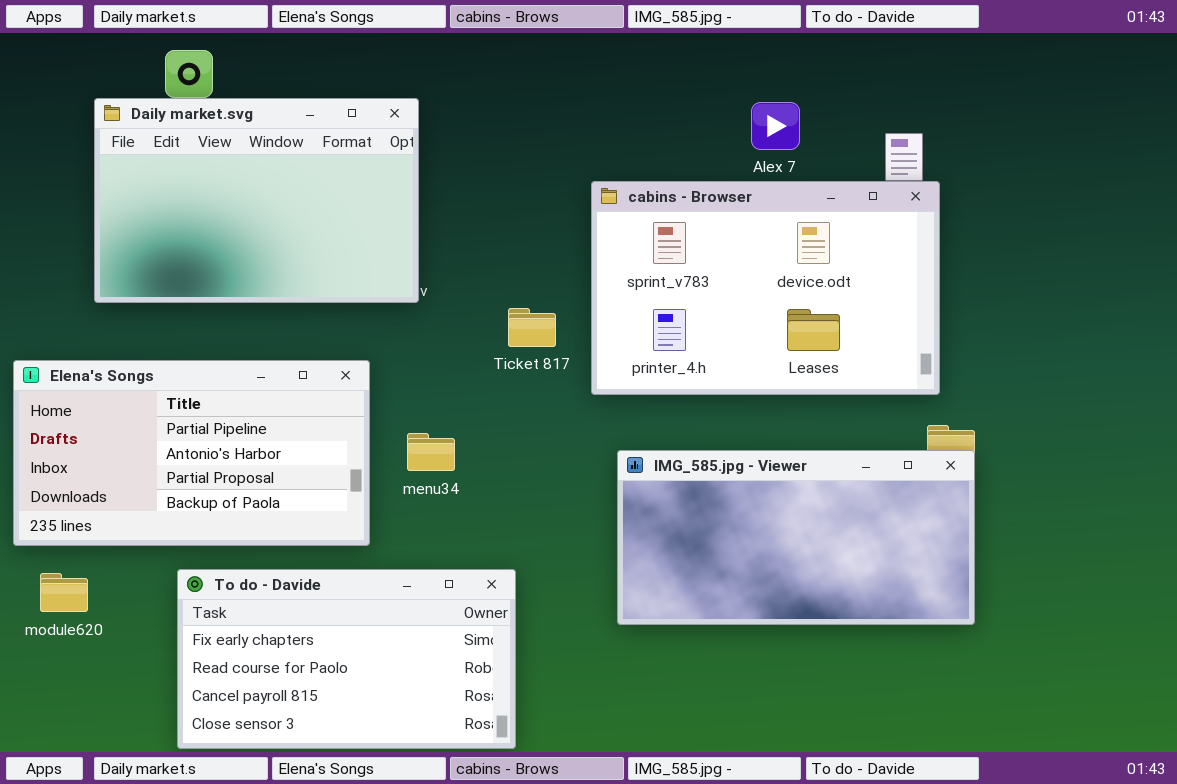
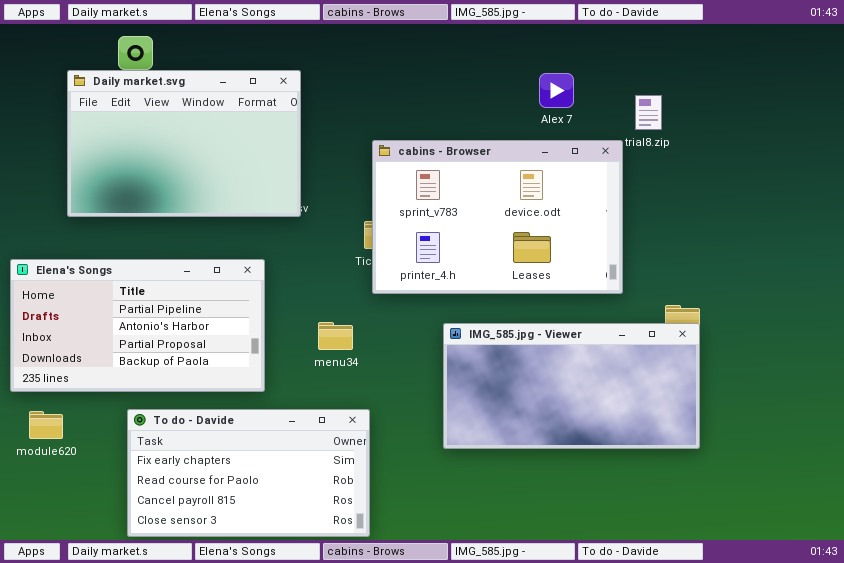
cabins - Browser: [591,181,940,395] -> [372,140,623,294], moved
menu34: [407,433,455,471] -> [318,322,353,350], moved

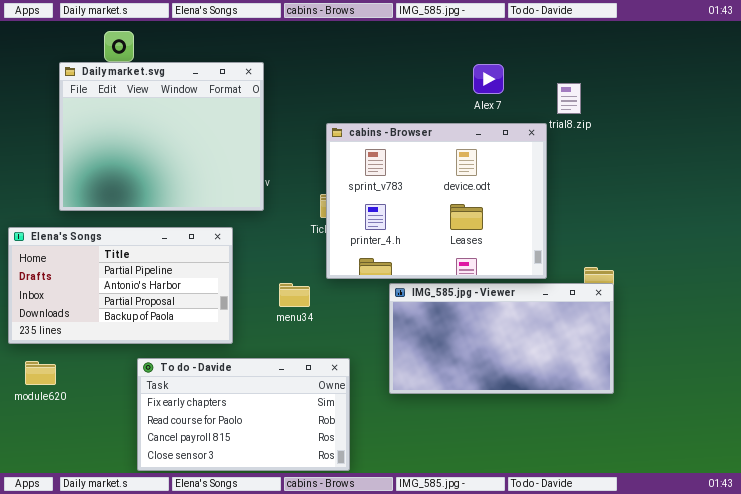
Daily market.svg: [67,70,301,217] -> [59,62,264,211], resized
cabins - Browser: [372,140,623,294] -> [326,123,547,279], resized
To do - Davide: [127,409,370,537] -> [137,358,350,471], moved

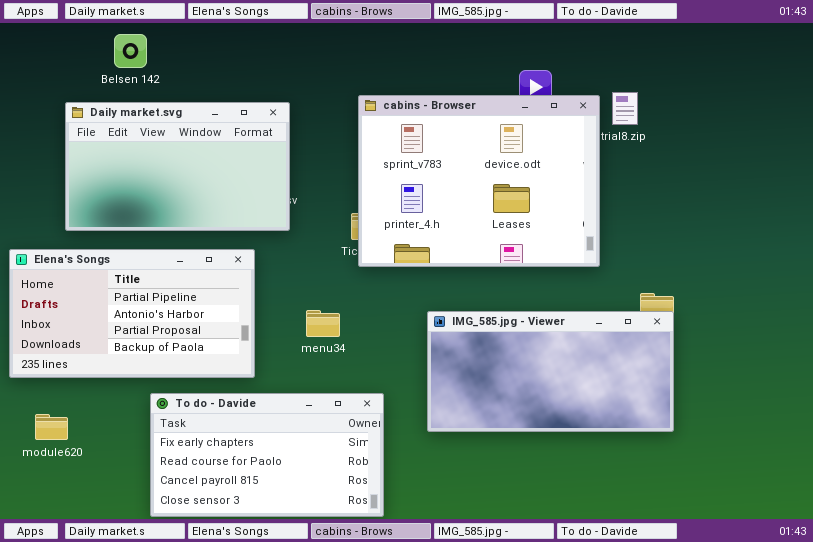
Daily market.svg: [59,62,264,211] -> [65,102,290,231], resized
cabins - Browser: [326,123,547,279] -> [358,95,600,267], moved
module620: [25,361,56,385] -> [35,414,68,440], moved

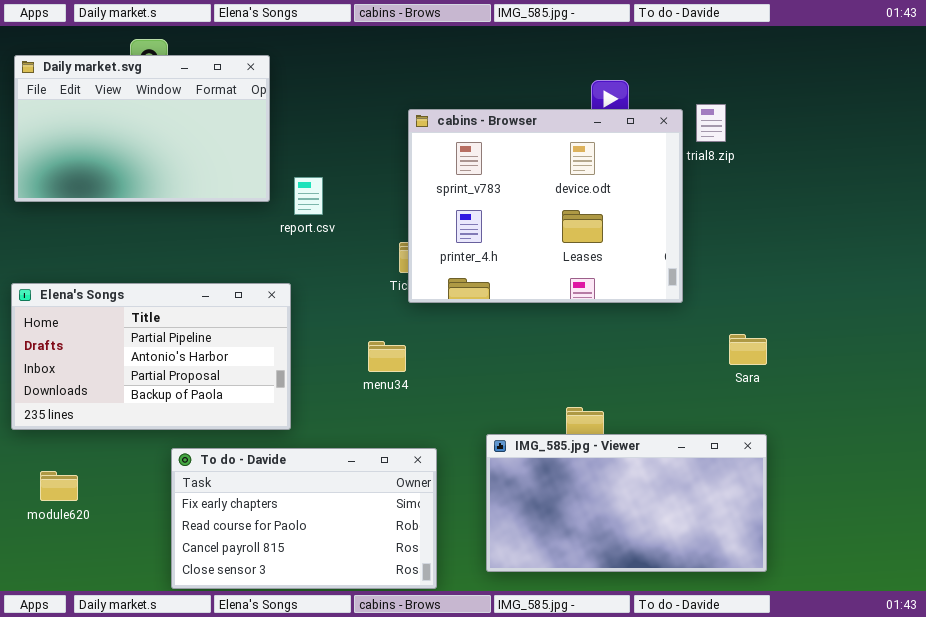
Daily market.svg: [65,102,290,231] -> [14,55,270,202], moved
menu34: [306,310,340,337] -> [368,341,406,372], moved
IMG_585.jpg - Viewer: [427,311,674,432] -> [486,434,767,572], moved

